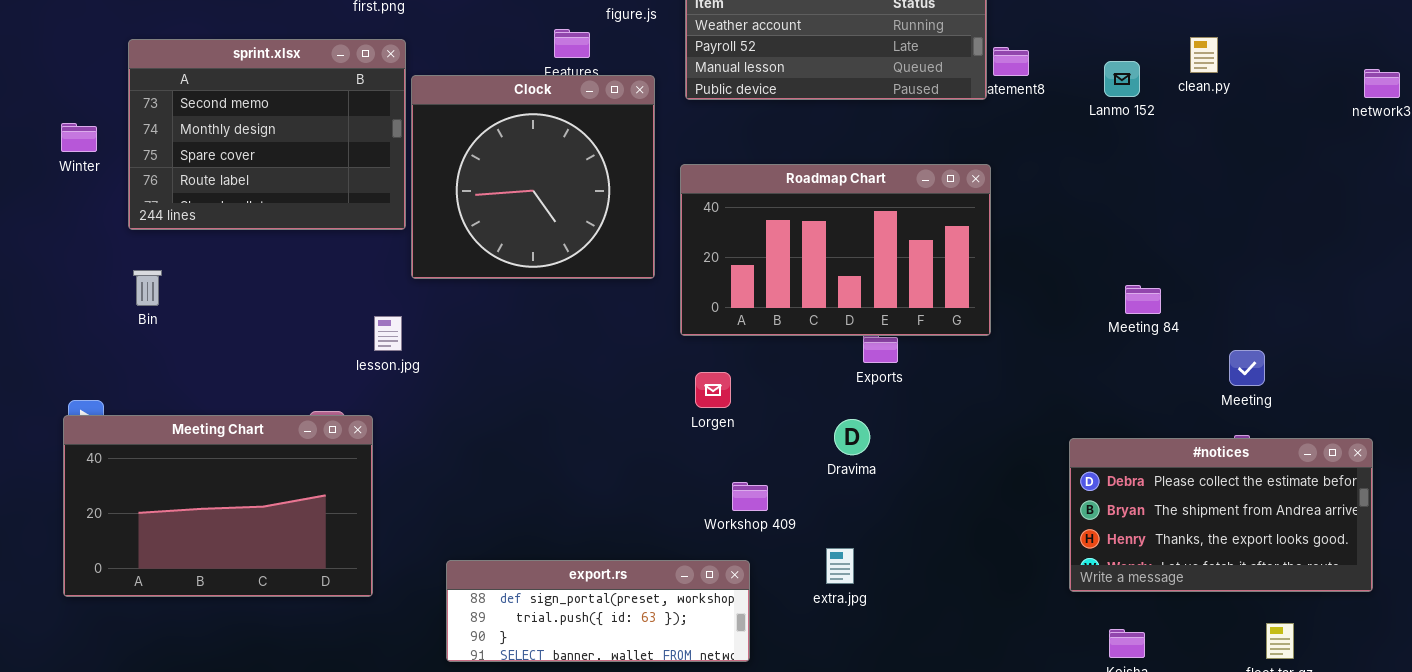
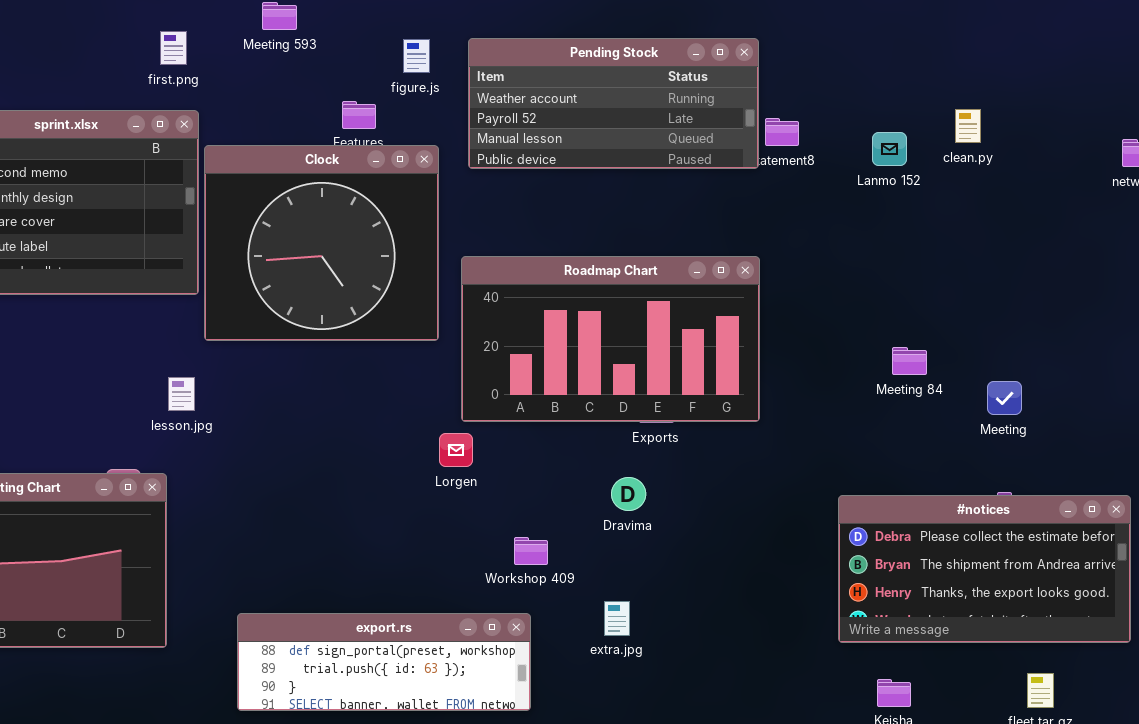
Roadmap Chart: [680,164,991,336] -> [461,256,760,422], moved
Meeting: [1229,350,1265,386] -> [987,381,1022,415], moved
Lorgen: [695,372,731,408] -> [439,433,473,467], moved

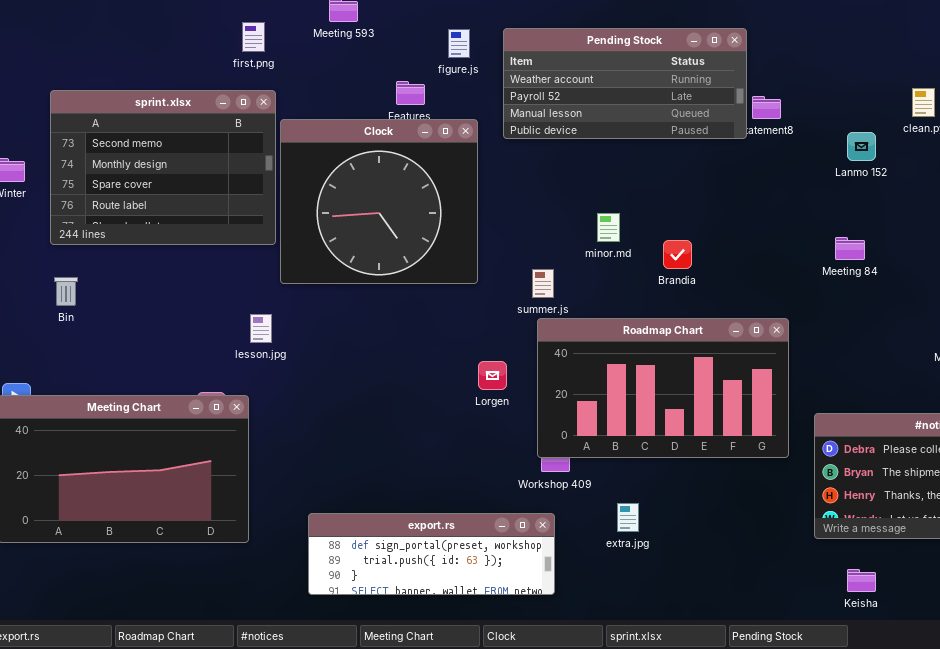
Lanmo 152: [872,132,907,166] -> [847,132,876,161], moved
Roadmap Chart: [461,256,760,422] -> [537,318,789,458], moved
Meeting 84: [892,347,927,375] -> [835,237,865,260], moved

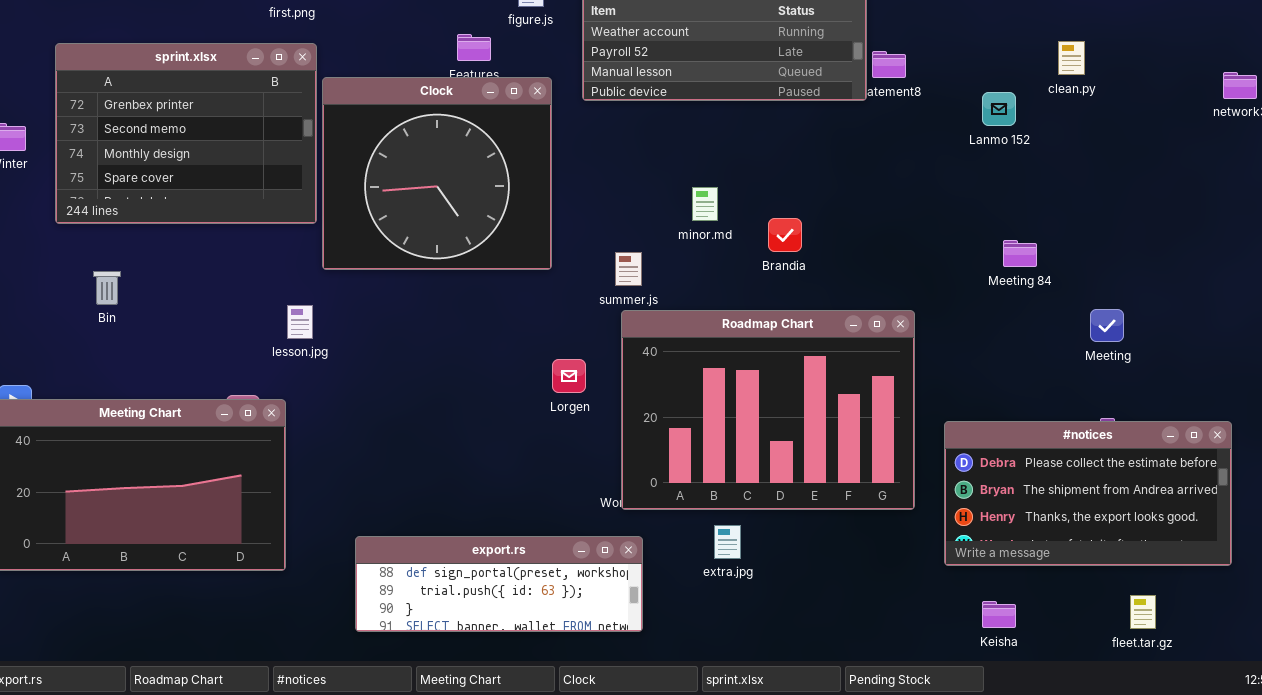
sprint.xlsx: [50,90,276,245] -> [55,43,317,224], scrolled up 1 row
Meeting 84: [835,237,865,260] -> [1003,240,1037,267], moved
Bin: [54,277,78,306] -> [93,271,121,305], moved
Roadmap Chart: [537,318,789,458] -> [621,310,915,510], resized

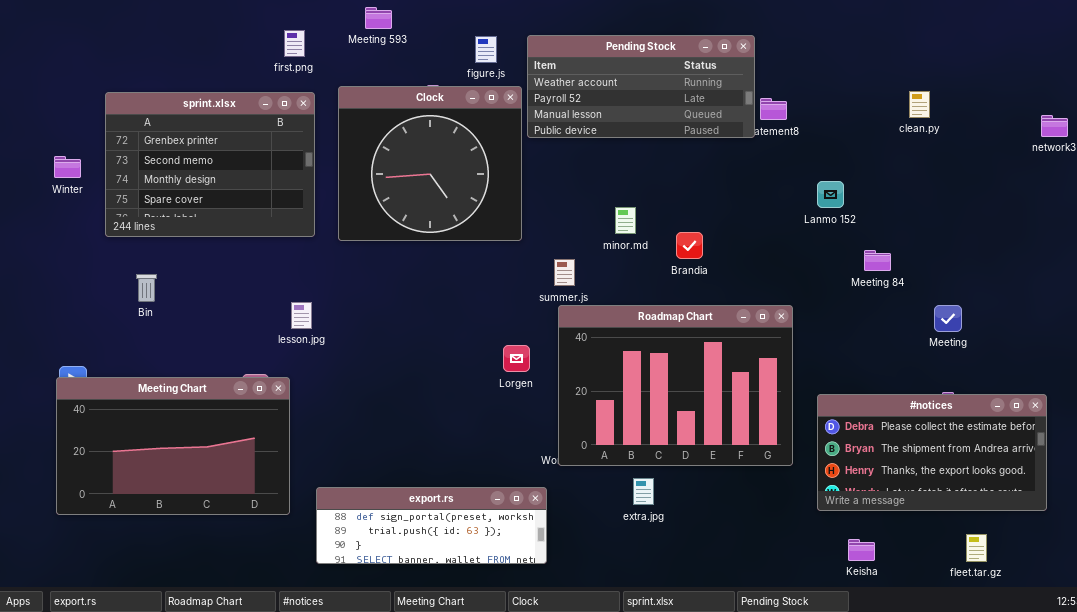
Clock: [322,77,552,270] -> [338,86,522,241], moved
Lanmo 152: [982,92,1016,126] -> [817,181,844,208], moved
export.rs: [355,536,643,632] -> [316,487,547,564], moved

